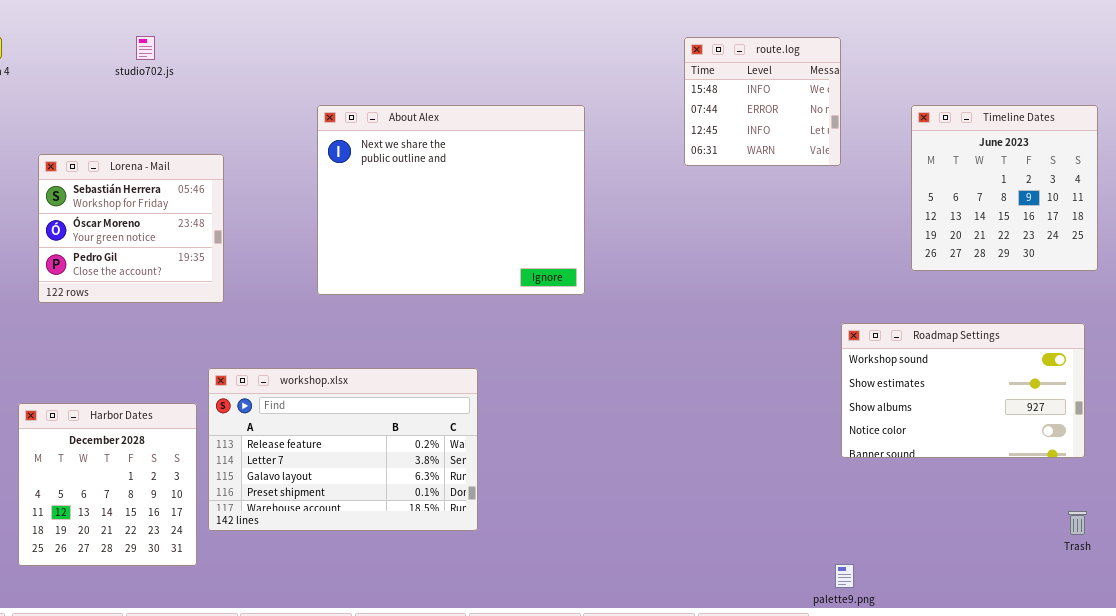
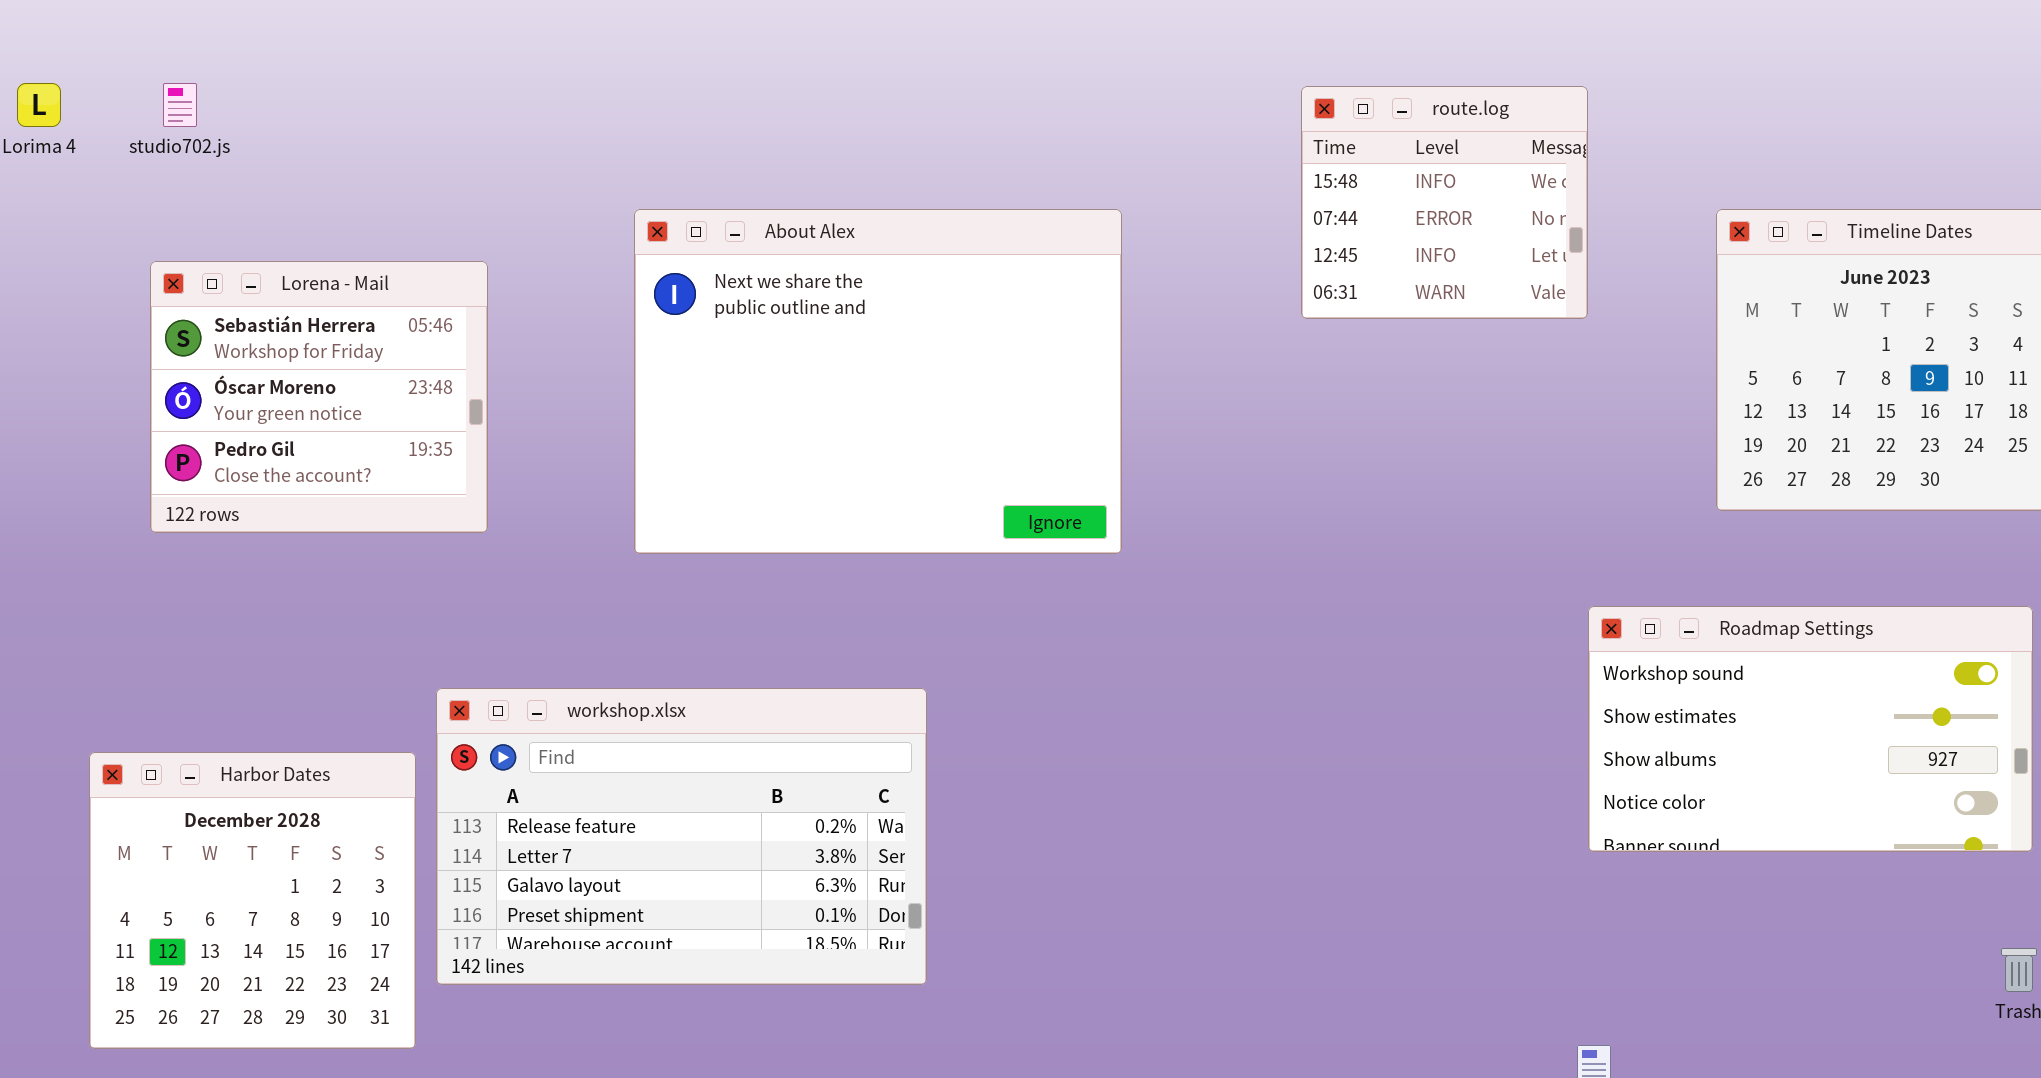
studio702.js: [136,36,155,60] -> [163,83,197,127], moved
Lorena - Mail: [38,154,224,303] -> [150,261,488,533], moved

